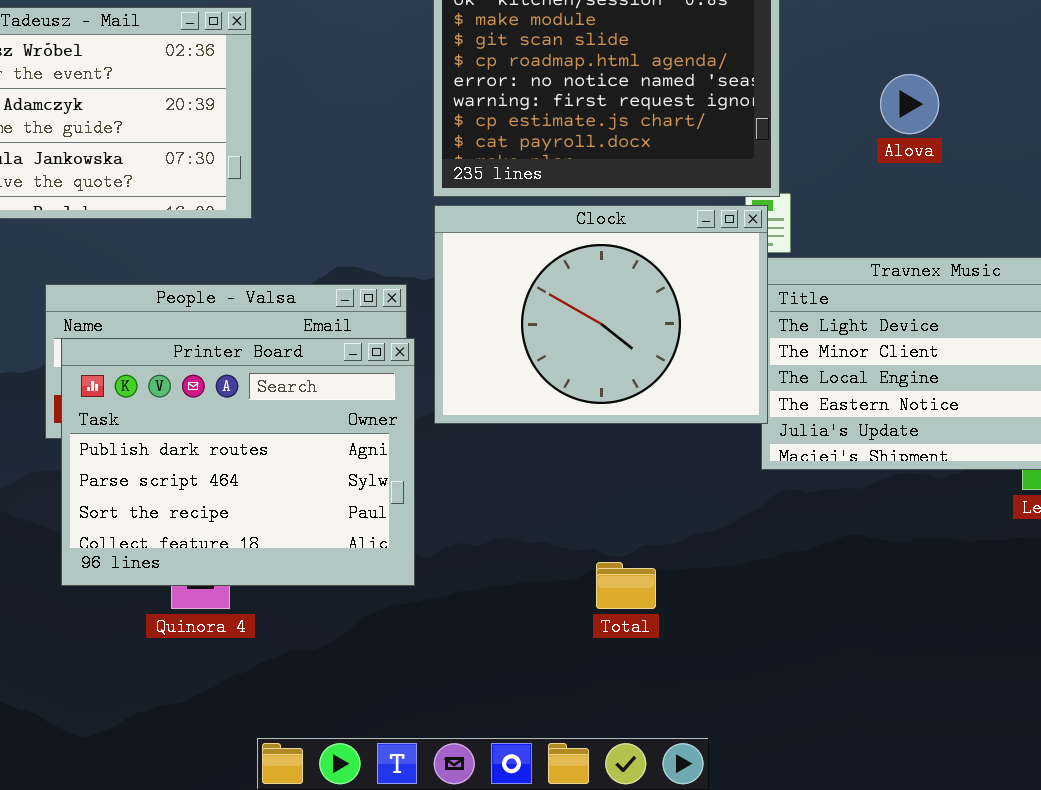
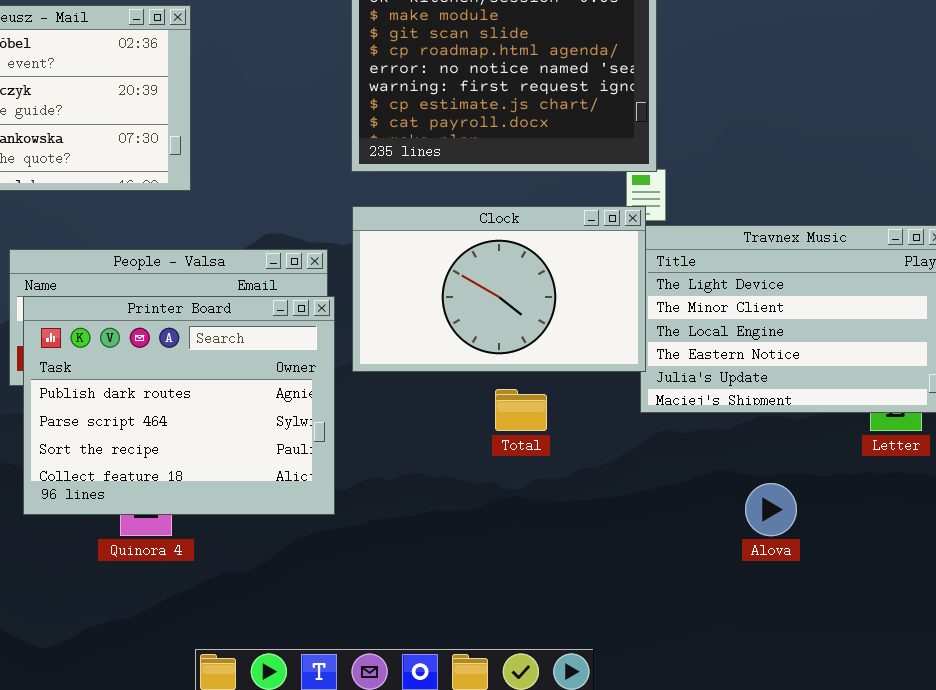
Alova: [880,74,939,134] -> [745,483,797,536], moved
Clock: [434,205,768,424] -> [352,206,646,372], resized
Total: [596,562,656,609] -> [495,389,547,431], moved

